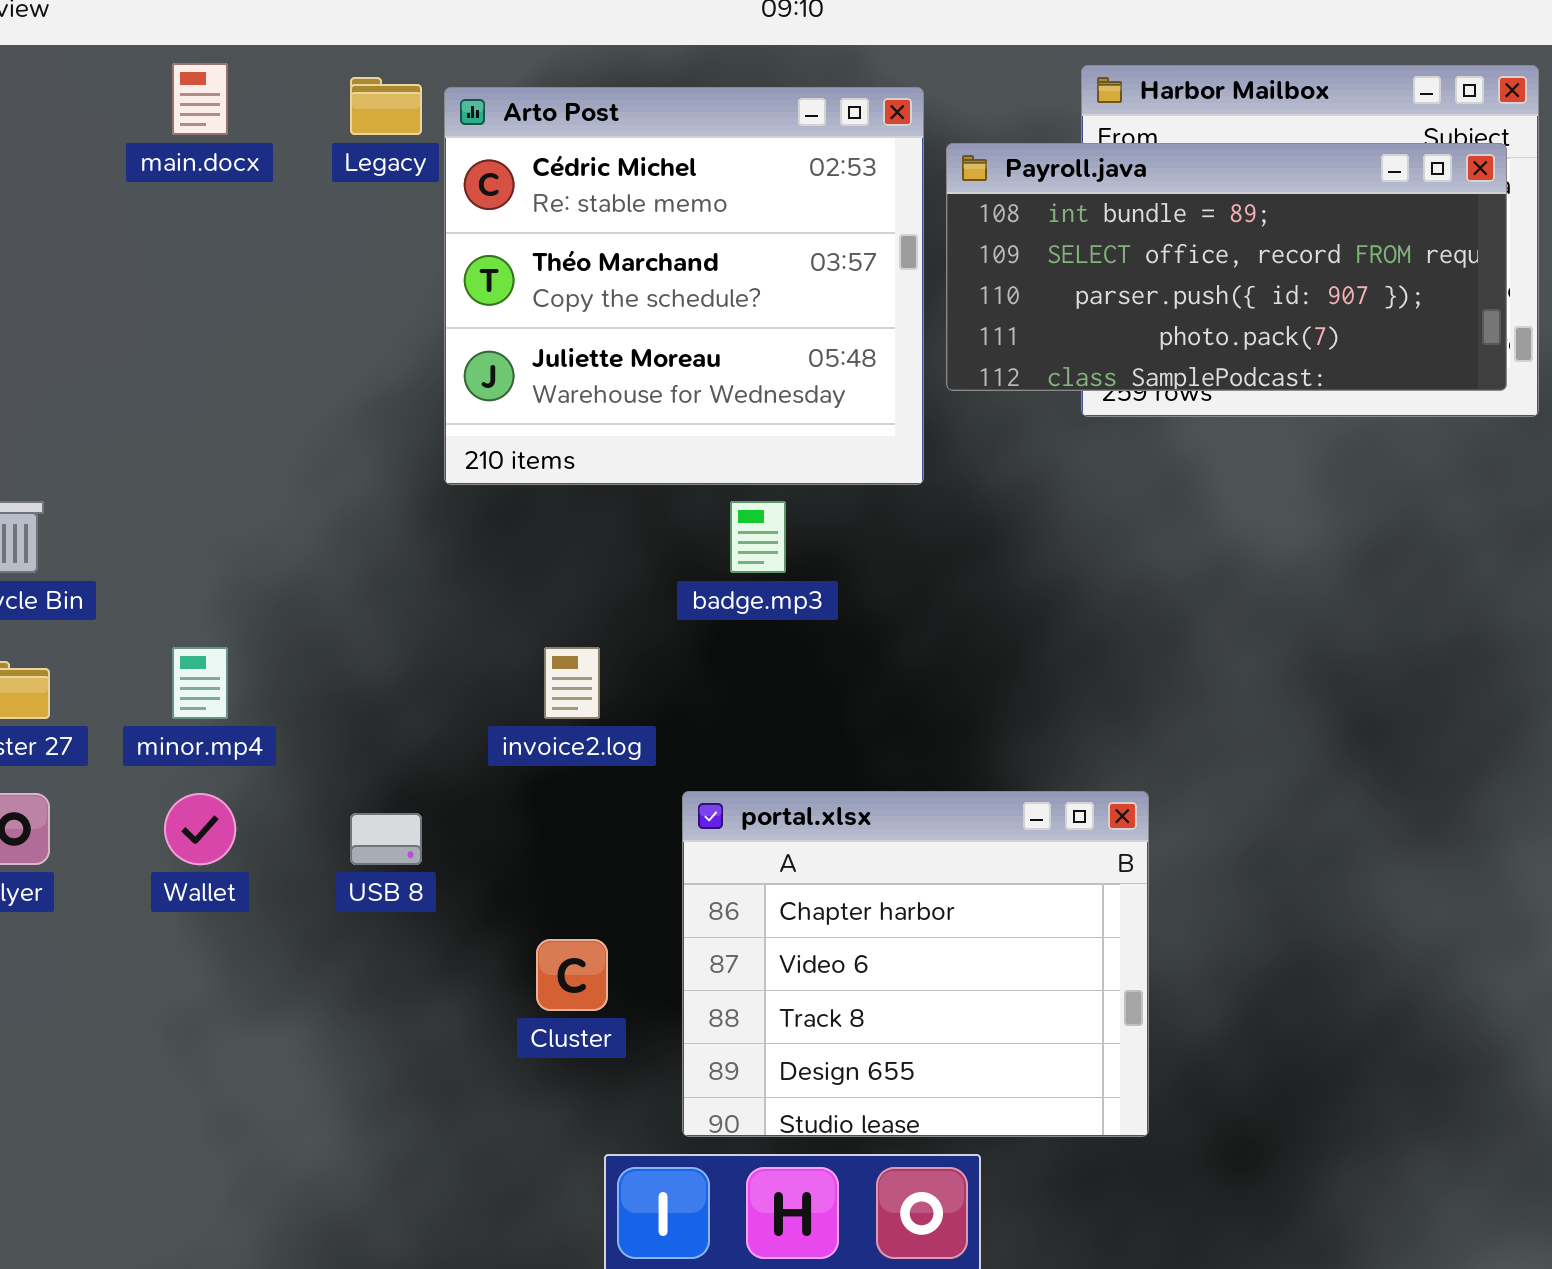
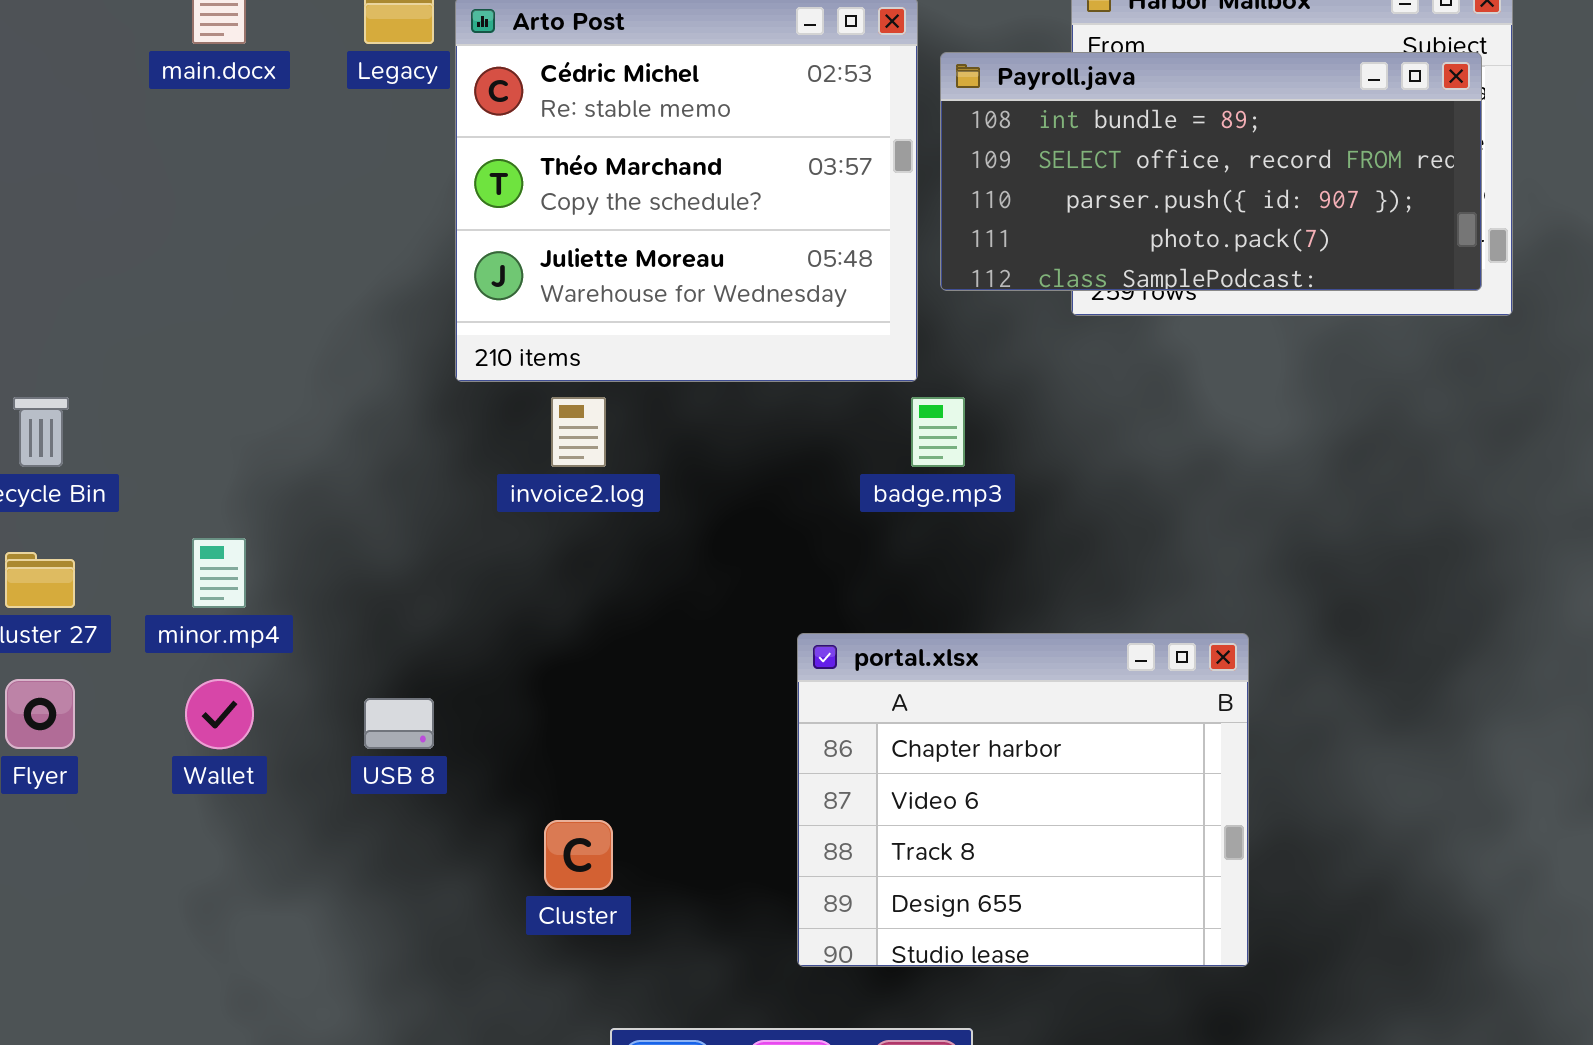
badge.mp3: [730,501,786,573] -> [911,397,965,467], moved
invoice2.log: [544,647,600,719] -> [551,397,606,467], moved
portal.xlsx: [682,791,1149,1137] -> [797,633,1249,967], moved

